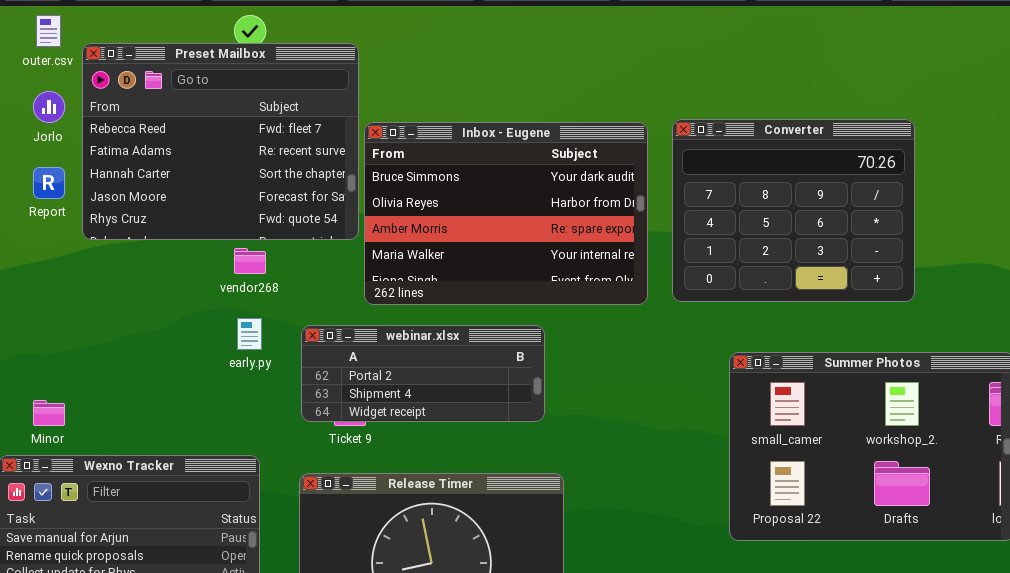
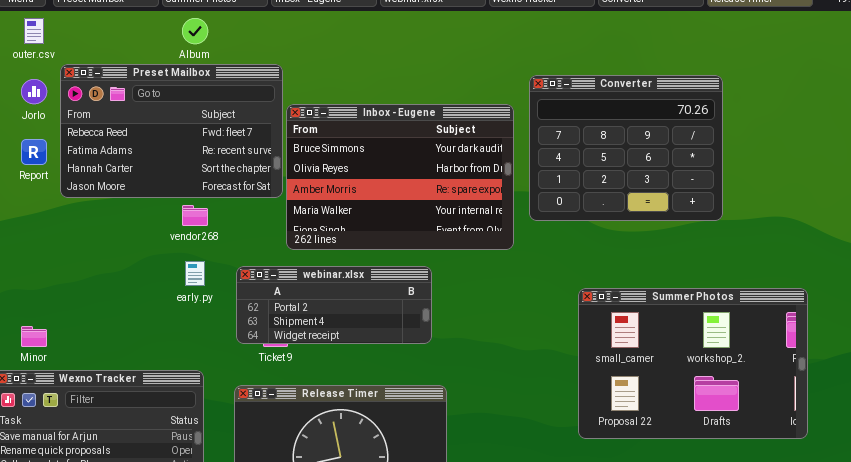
Preset Mailbox: [82,43,359,240] -> [60,64,283,198], resized
Converter: [672,119,915,302] -> [529,75,723,221], moved

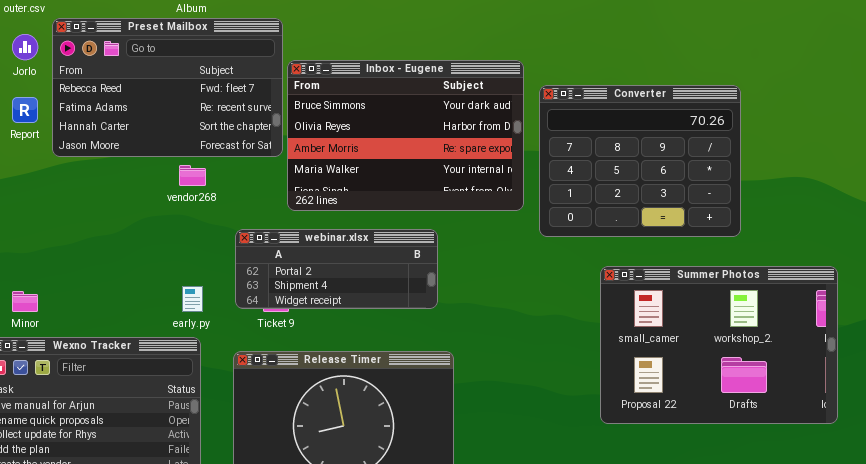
Converter: [529,75,723,221] -> [539,85,741,237], moved
early.py: [185,261,205,286] -> [182,286,203,312], moved
Summer Photos: [578,288,808,439] -> [600,266,838,424], moved

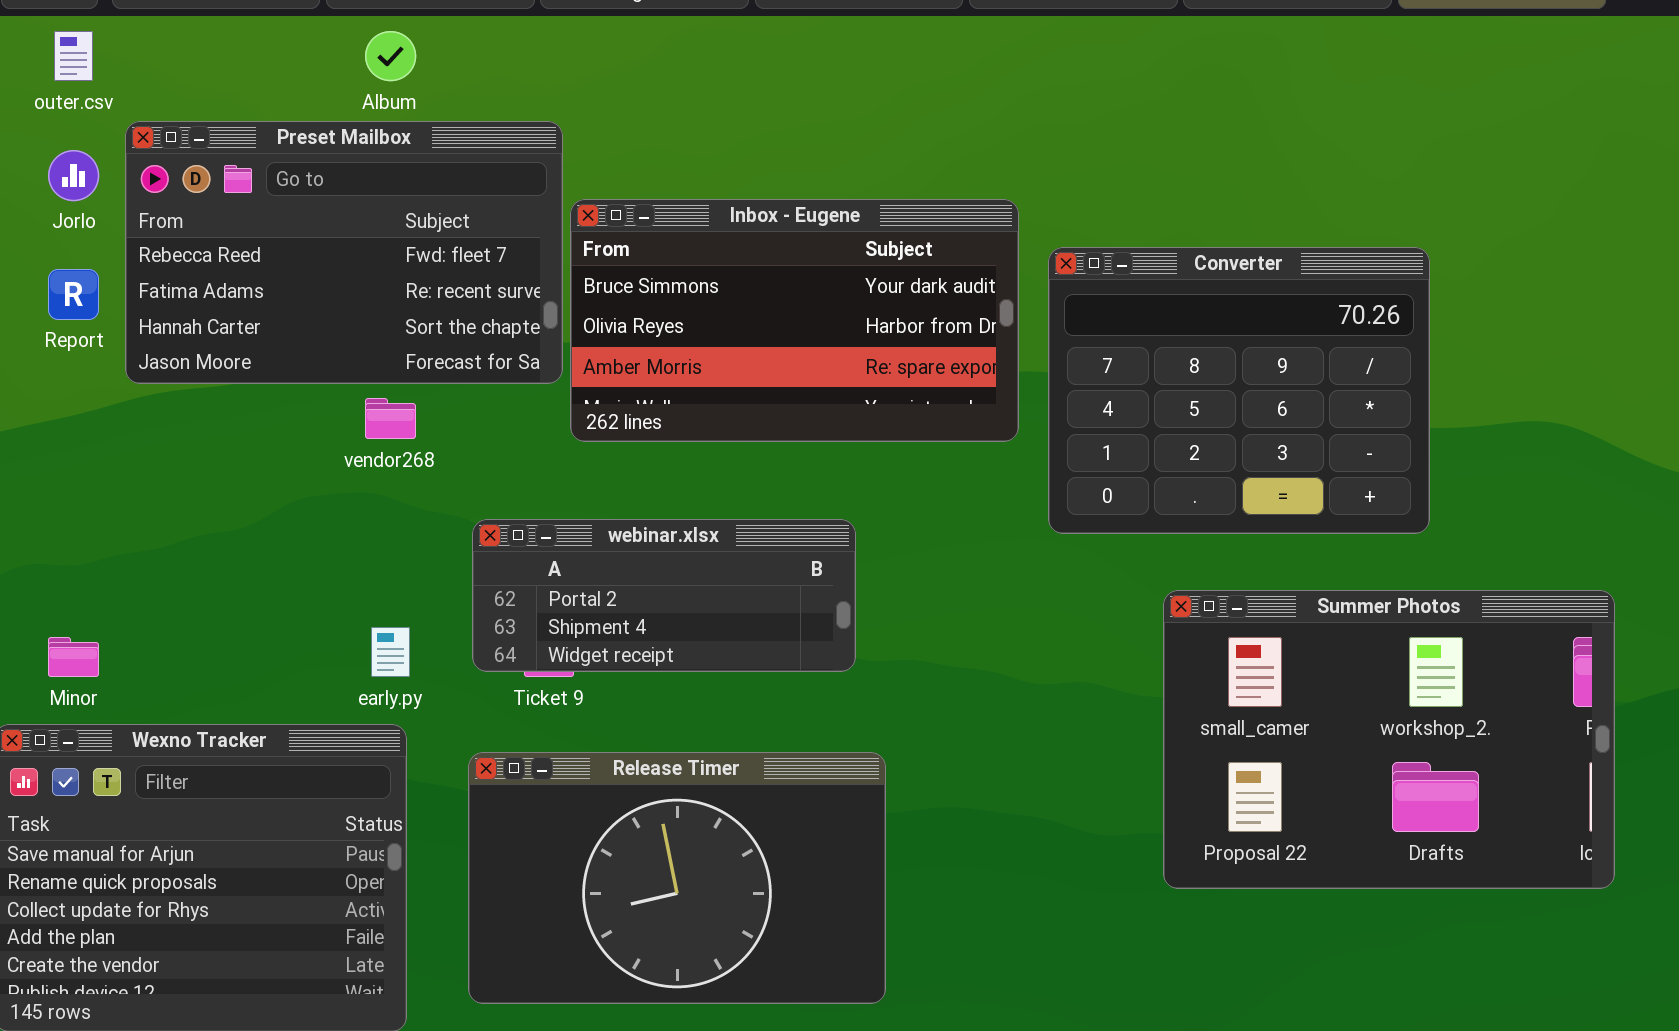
Inbox - Eugene: [287,60,524,211] -> [570,199,1019,442], resized

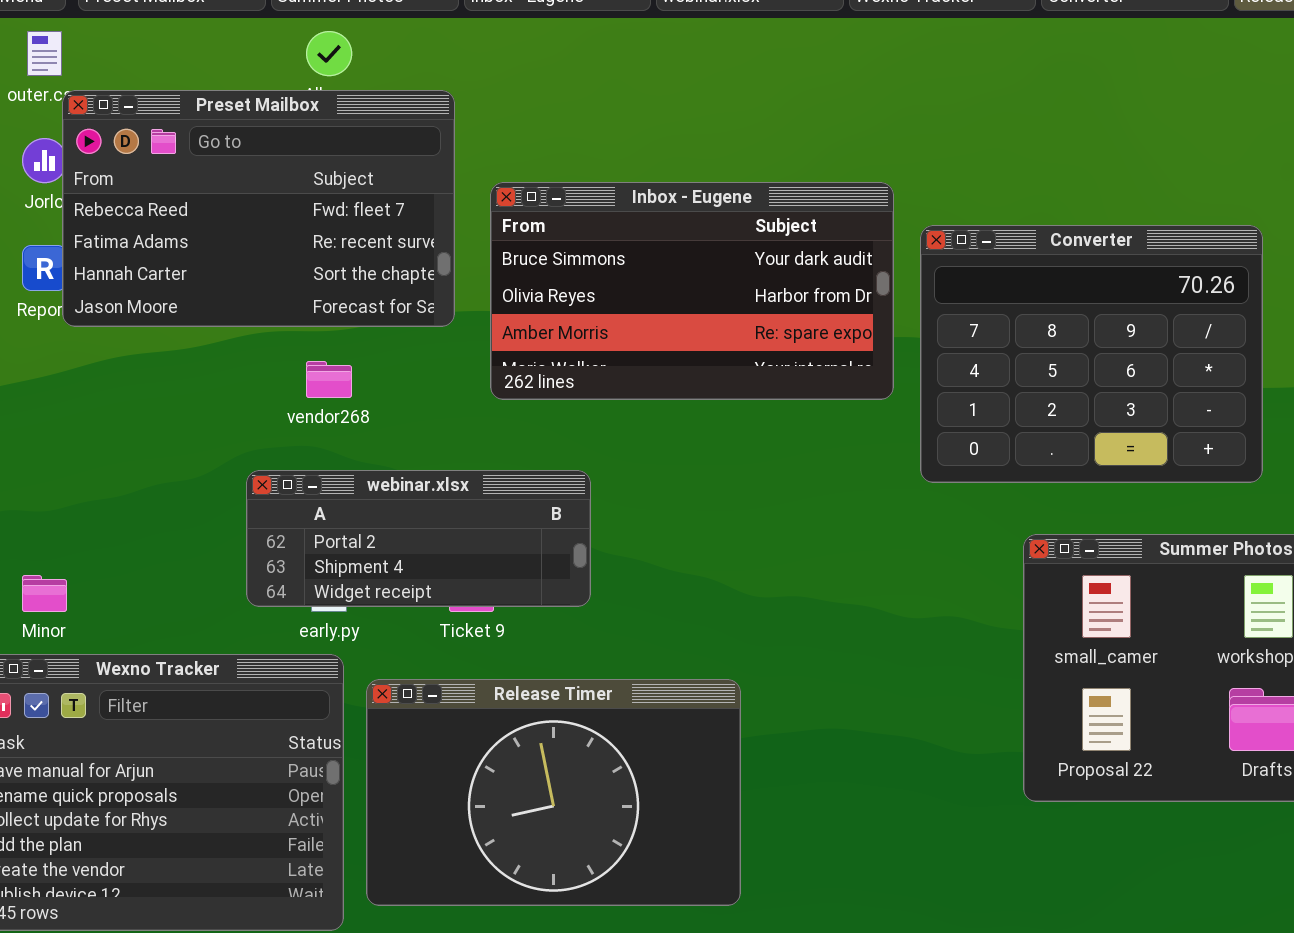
Preset Mailbox: [125,121,563,384] -> [62,90,455,327], moved
webinar.xlsx: [472,519,856,672] -> [246,470,591,607], moved
Release Timer: [468,752,886,1004] -> [366,679,741,906], moved

